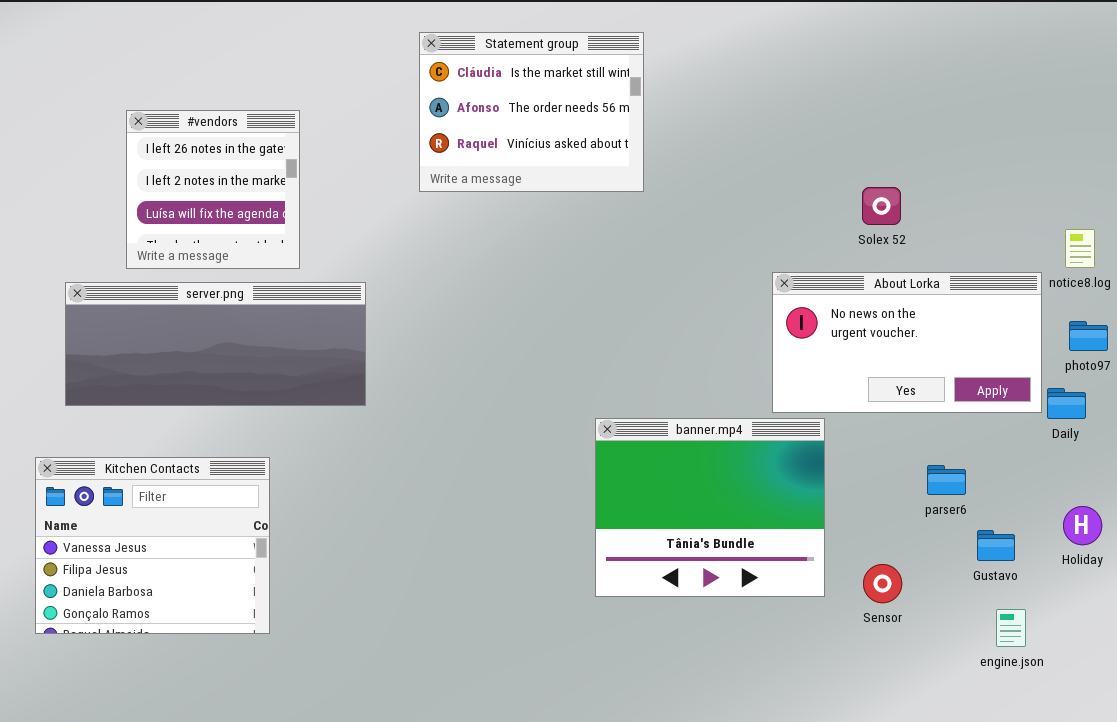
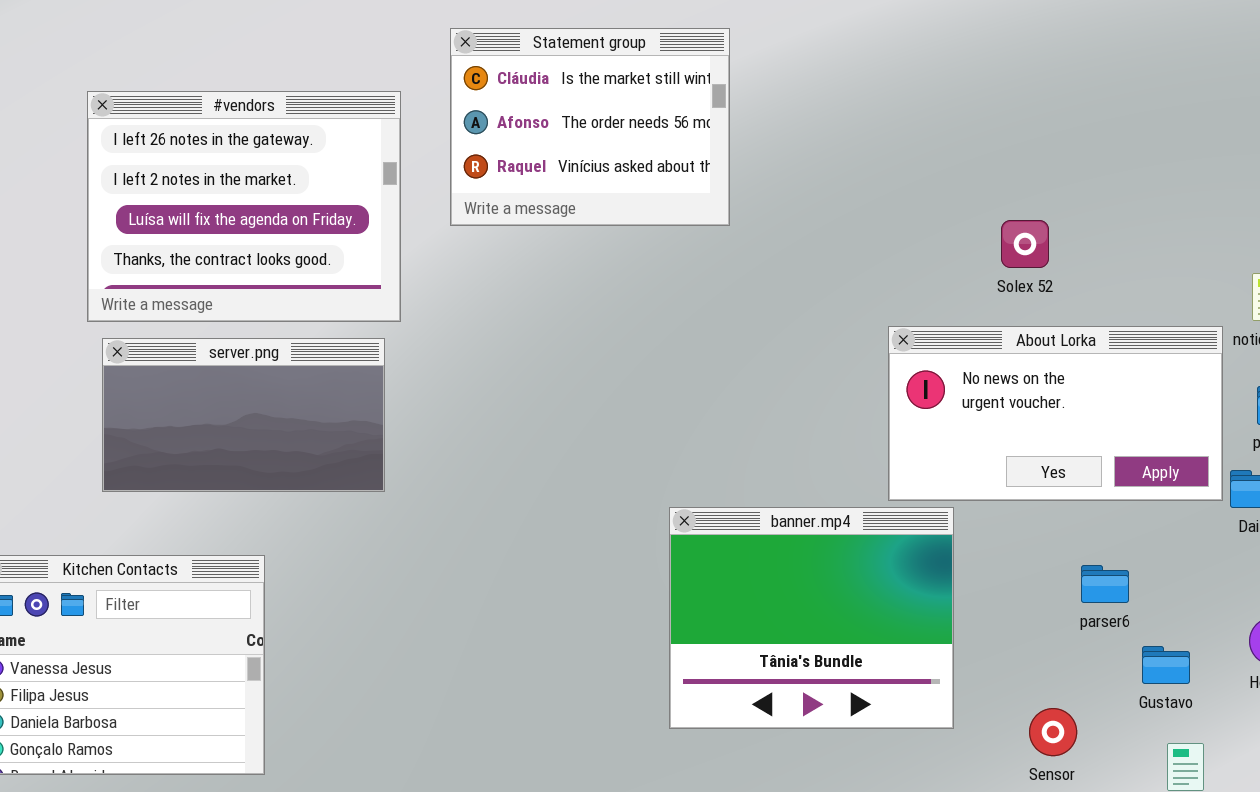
#vendors: [126,110,300,269] -> [87,91,401,322], resized
server.png: [65,282,366,406] -> [102,338,385,492], resized
Sensor: [863,564,902,603] -> [1029,708,1077,756], moved

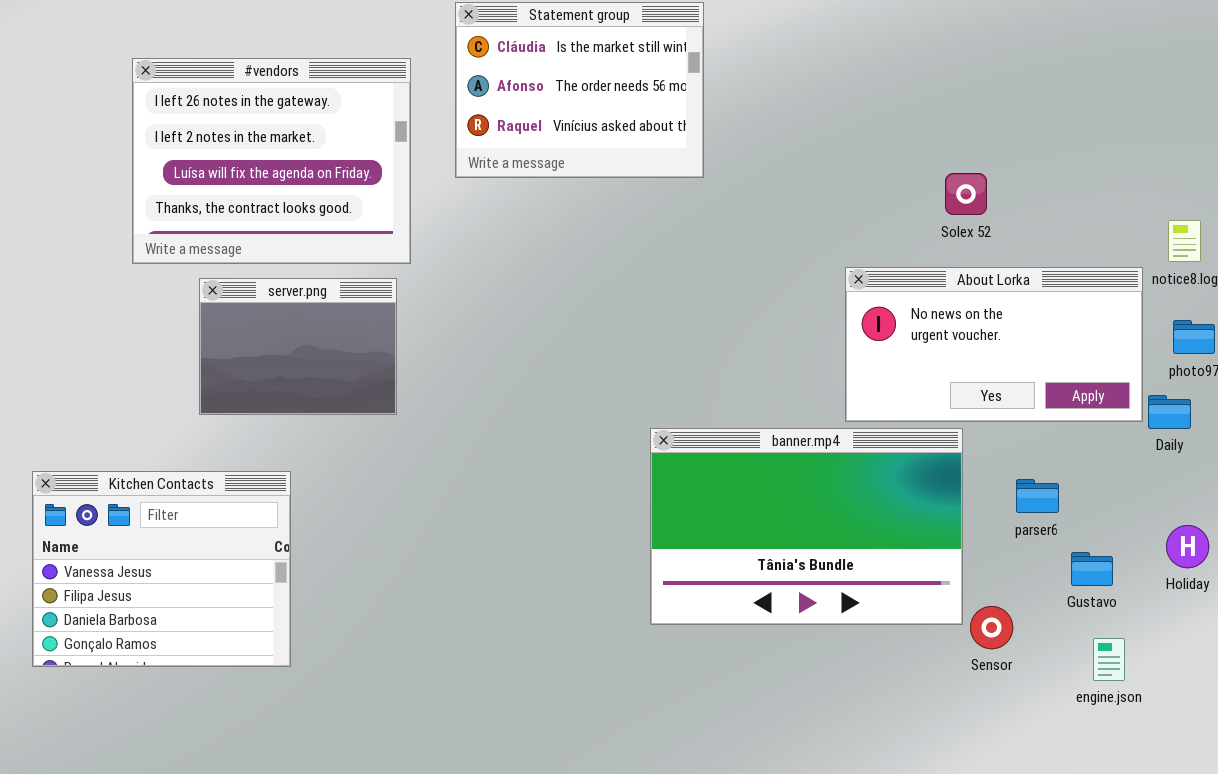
server.png: [102,338,385,492] -> [199,278,397,415], resized
banner.mp4: [669,507,954,729] -> [650,428,963,625], resized

